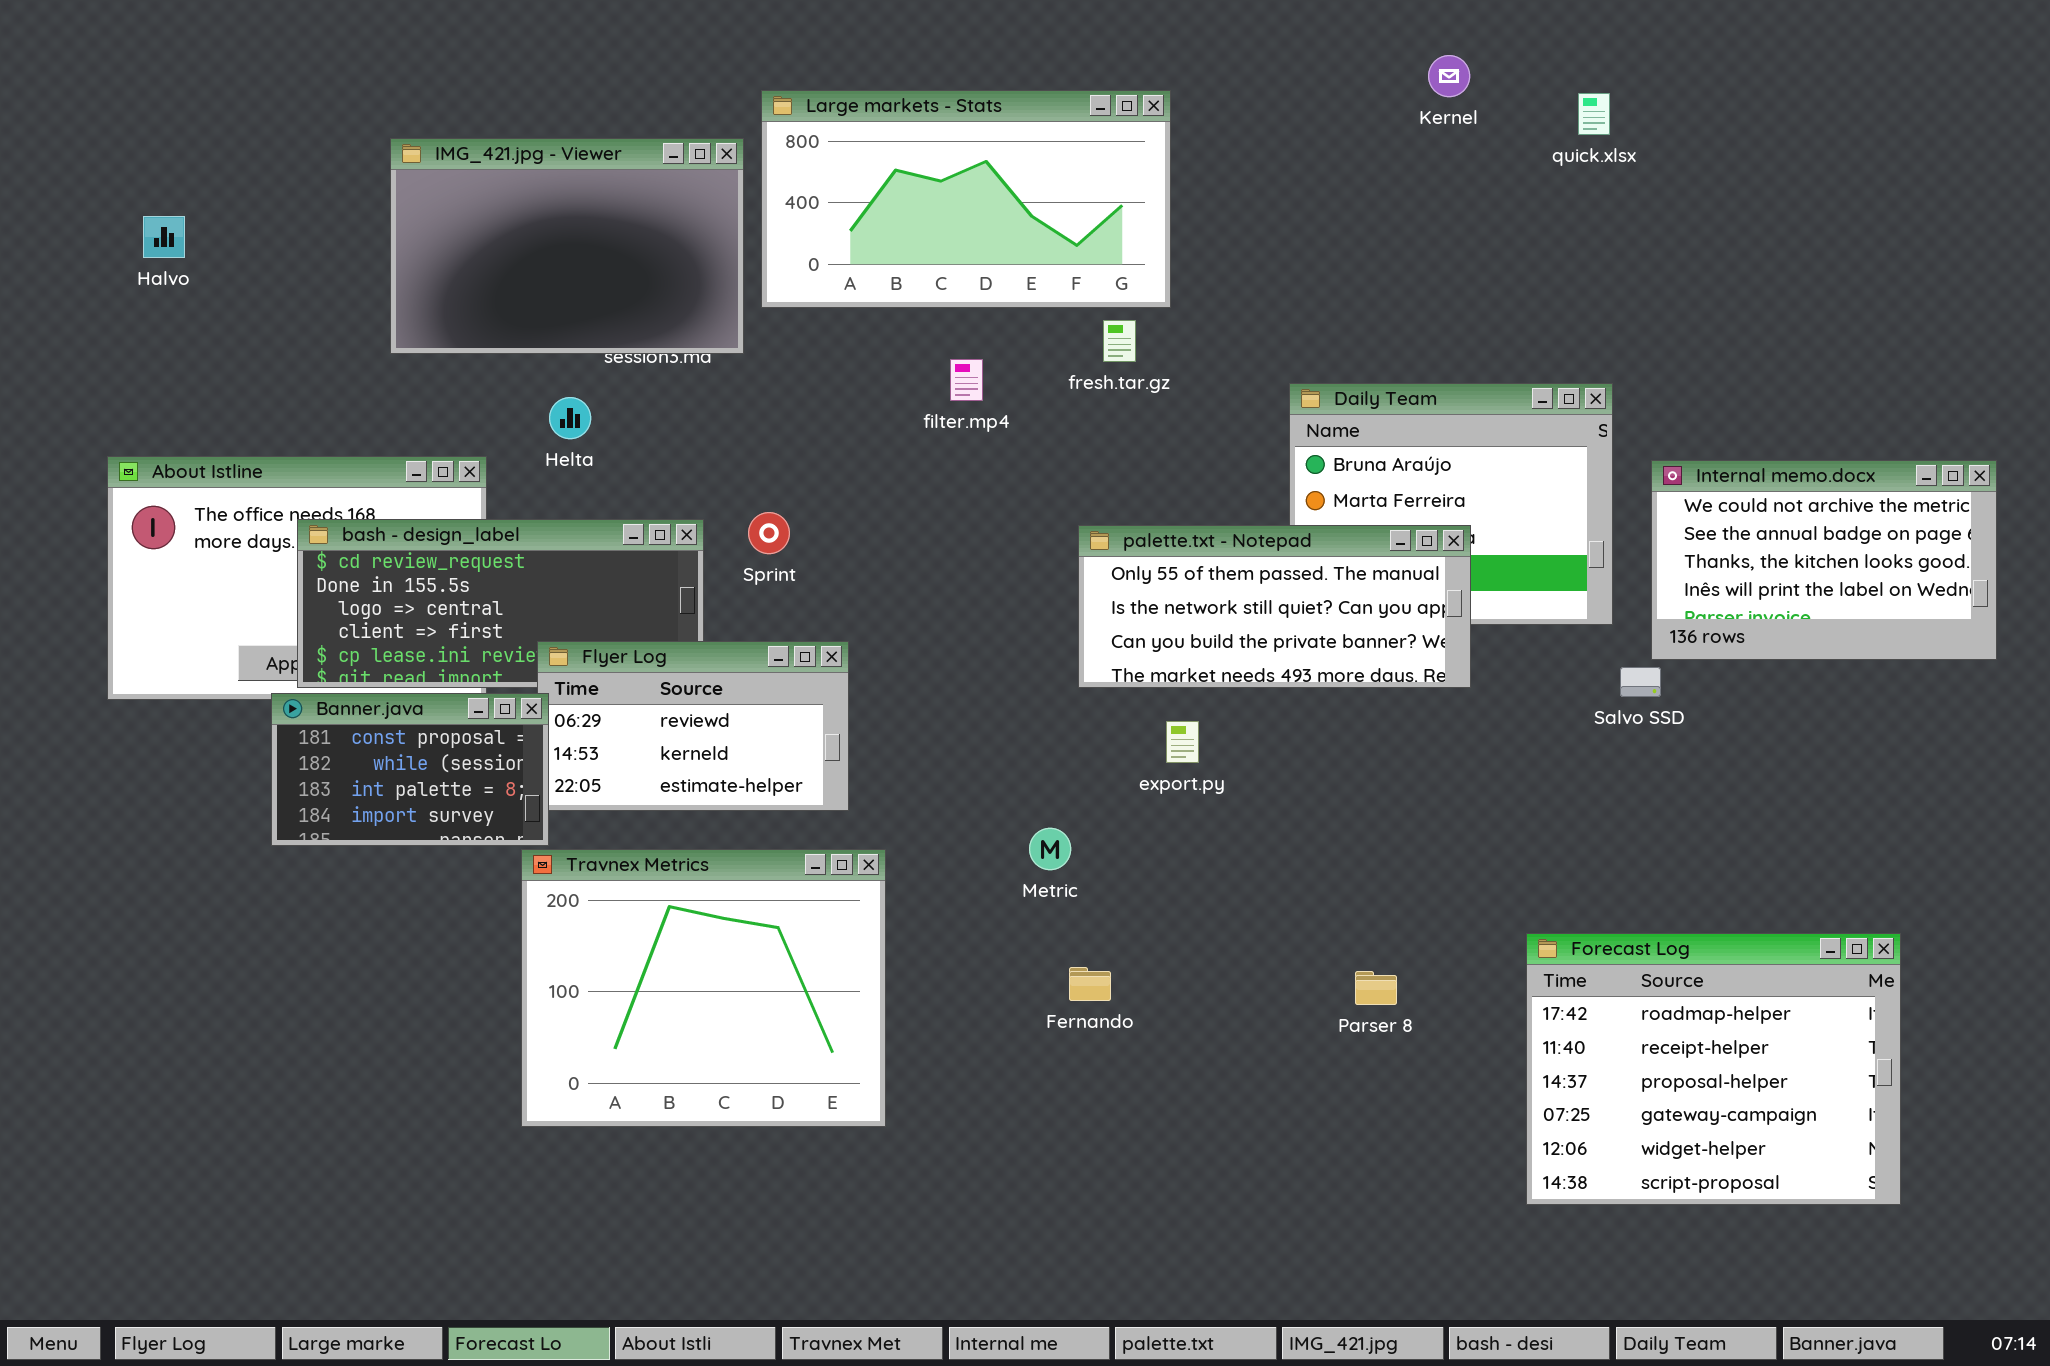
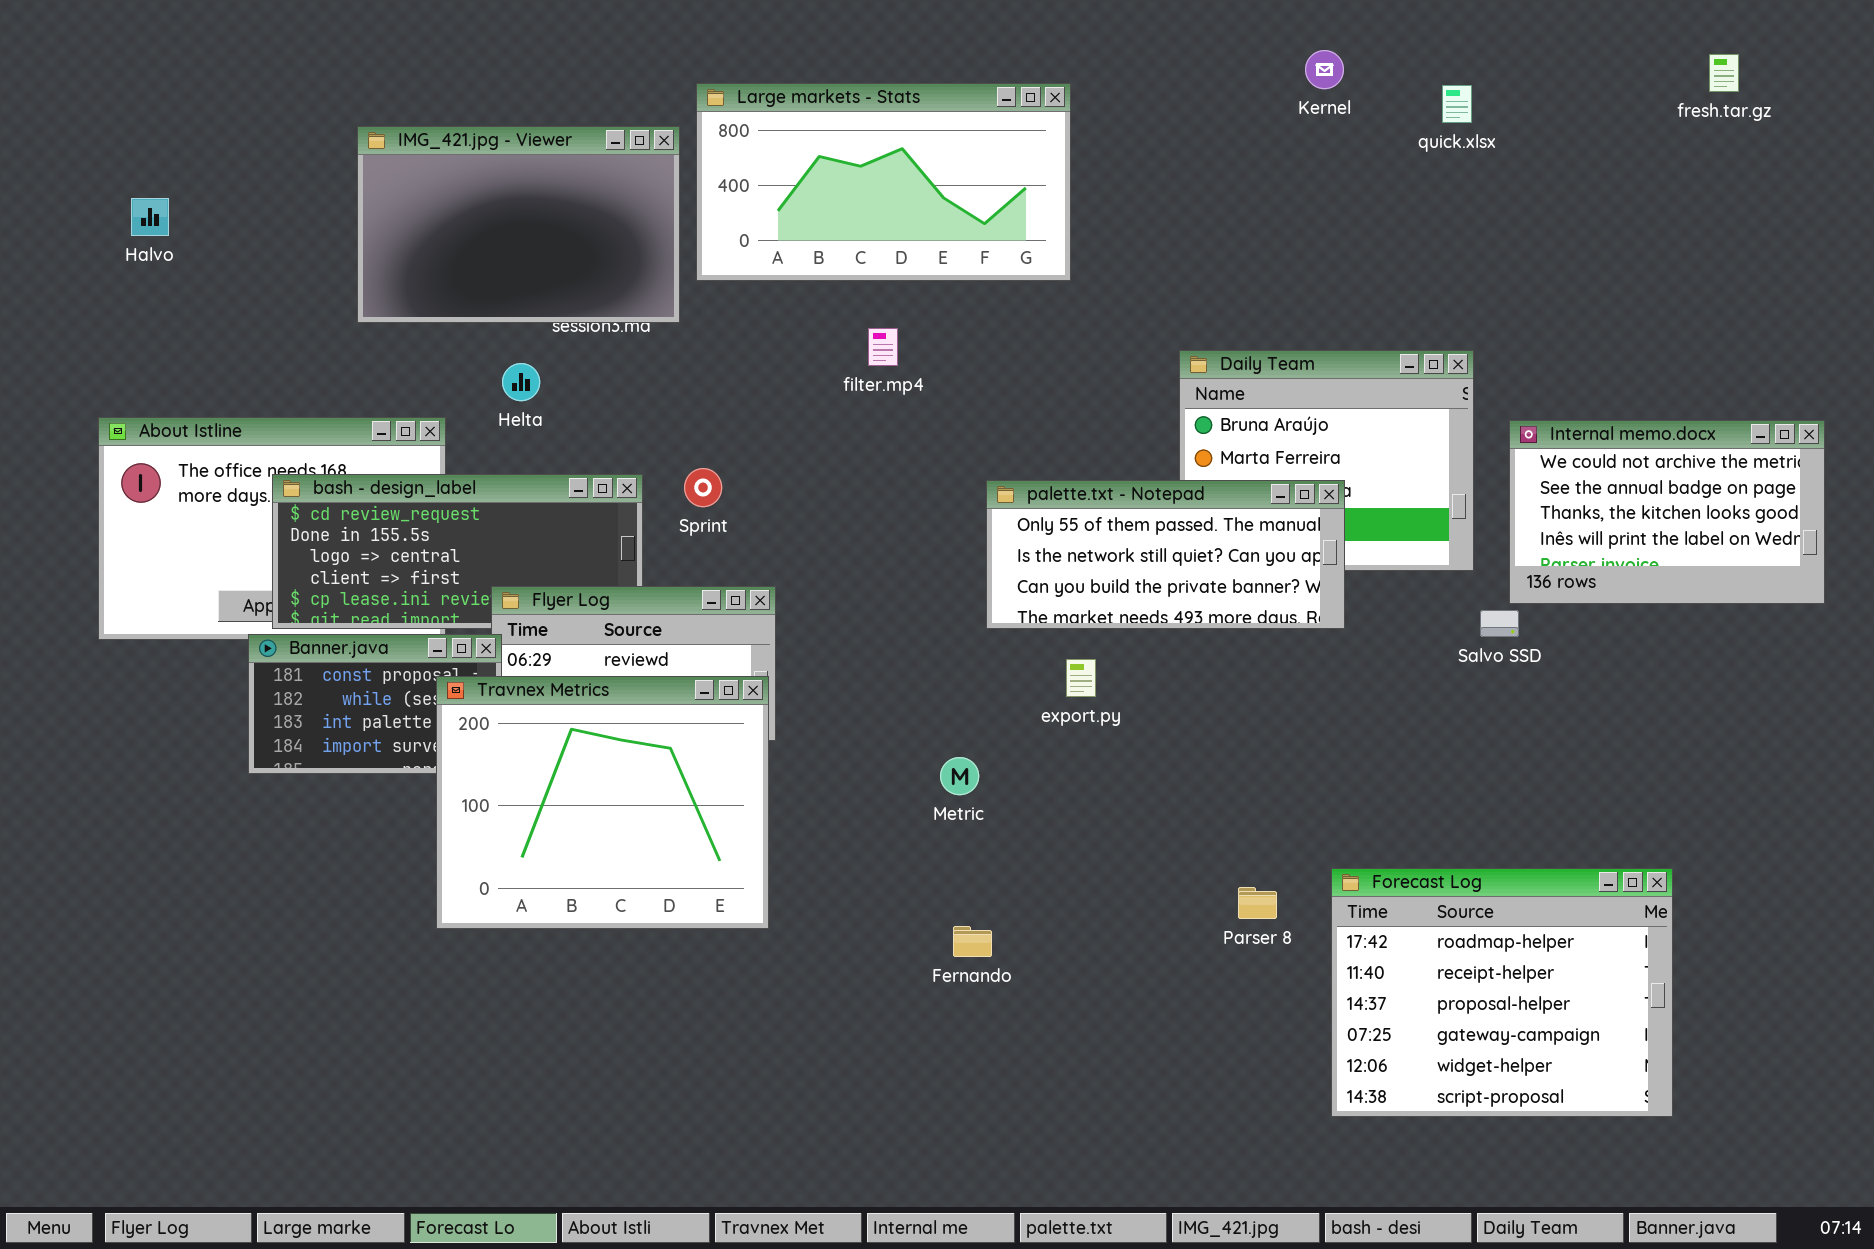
fresh.tar.gz: [1103,320,1136,362] -> [1709,54,1739,92], moved
Travnex Metrics: [521,849,886,1127] -> [436,676,769,929], moved
Forecast Log: [1526,933,1901,1205] -> [1331,868,1673,1117], moved
Fernando: [1069,967,1111,1001] -> [953,926,992,957], moved

